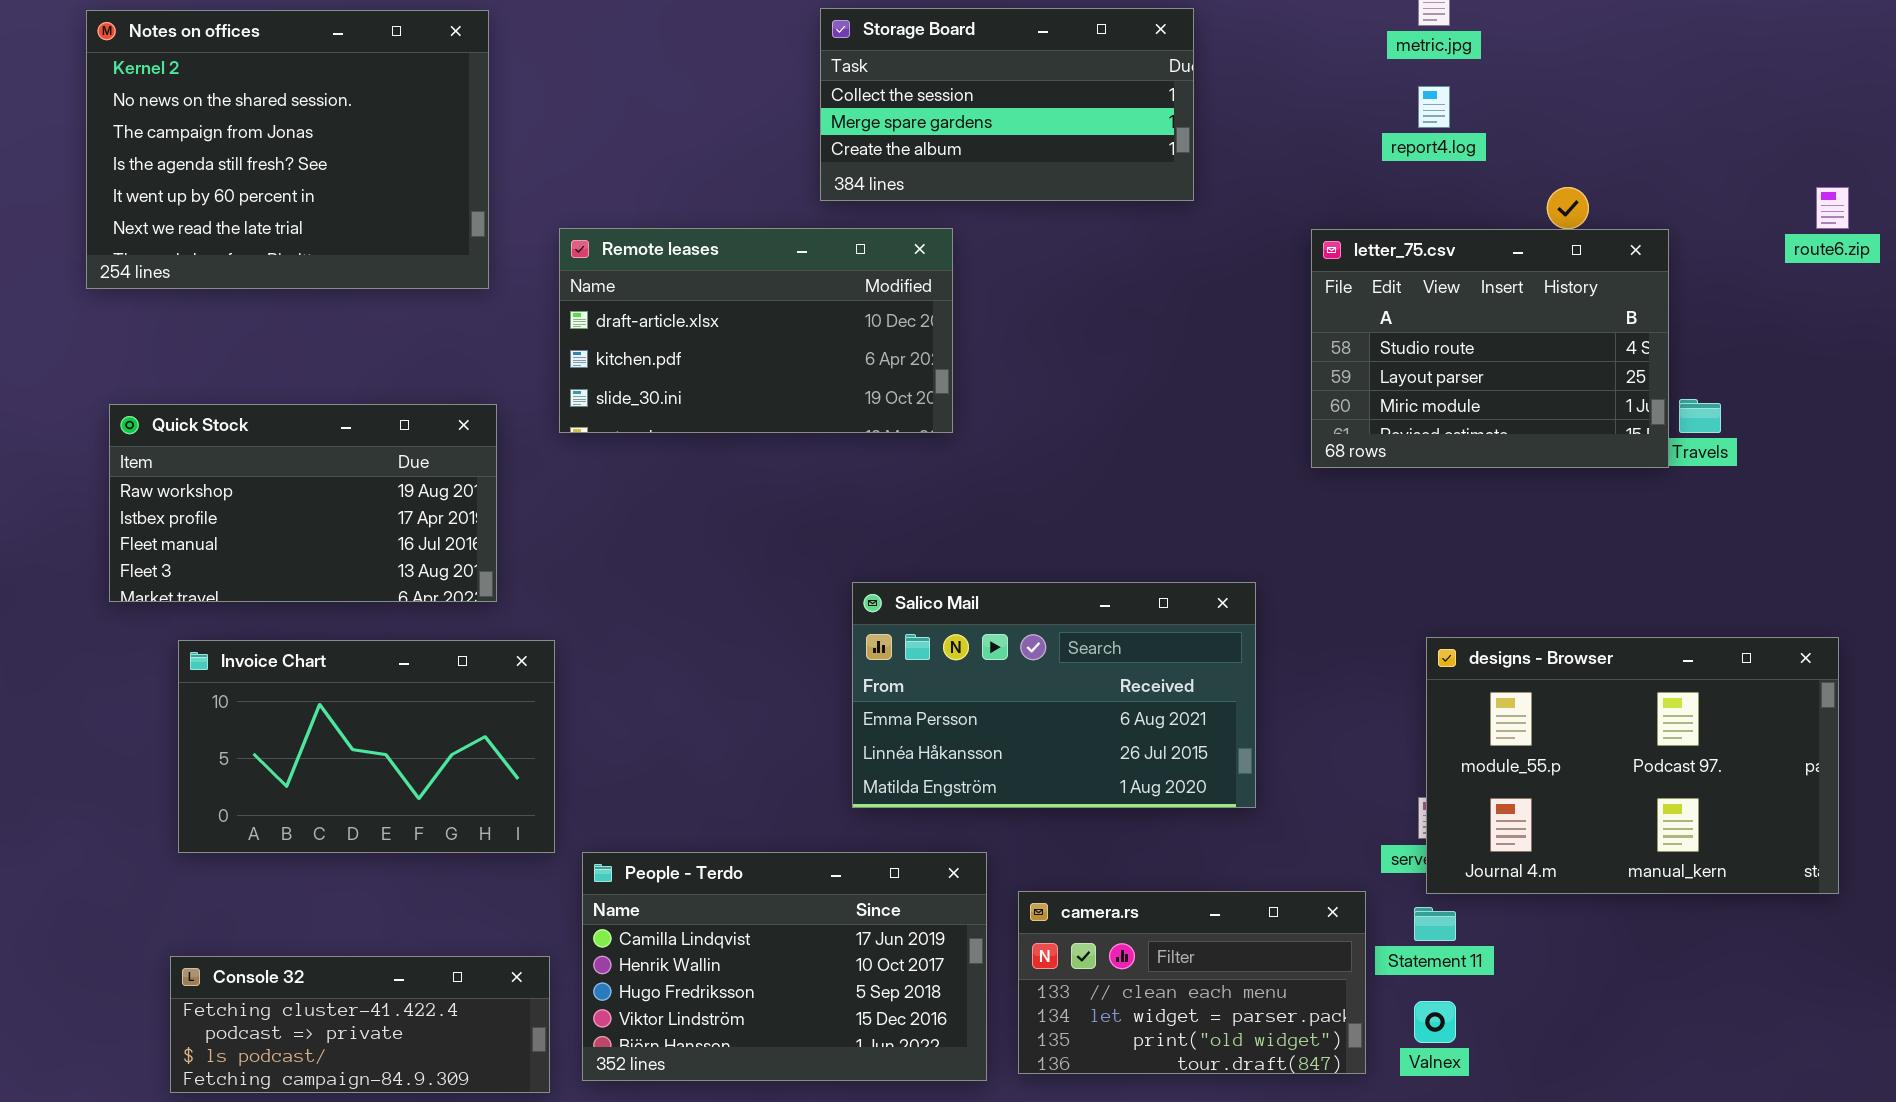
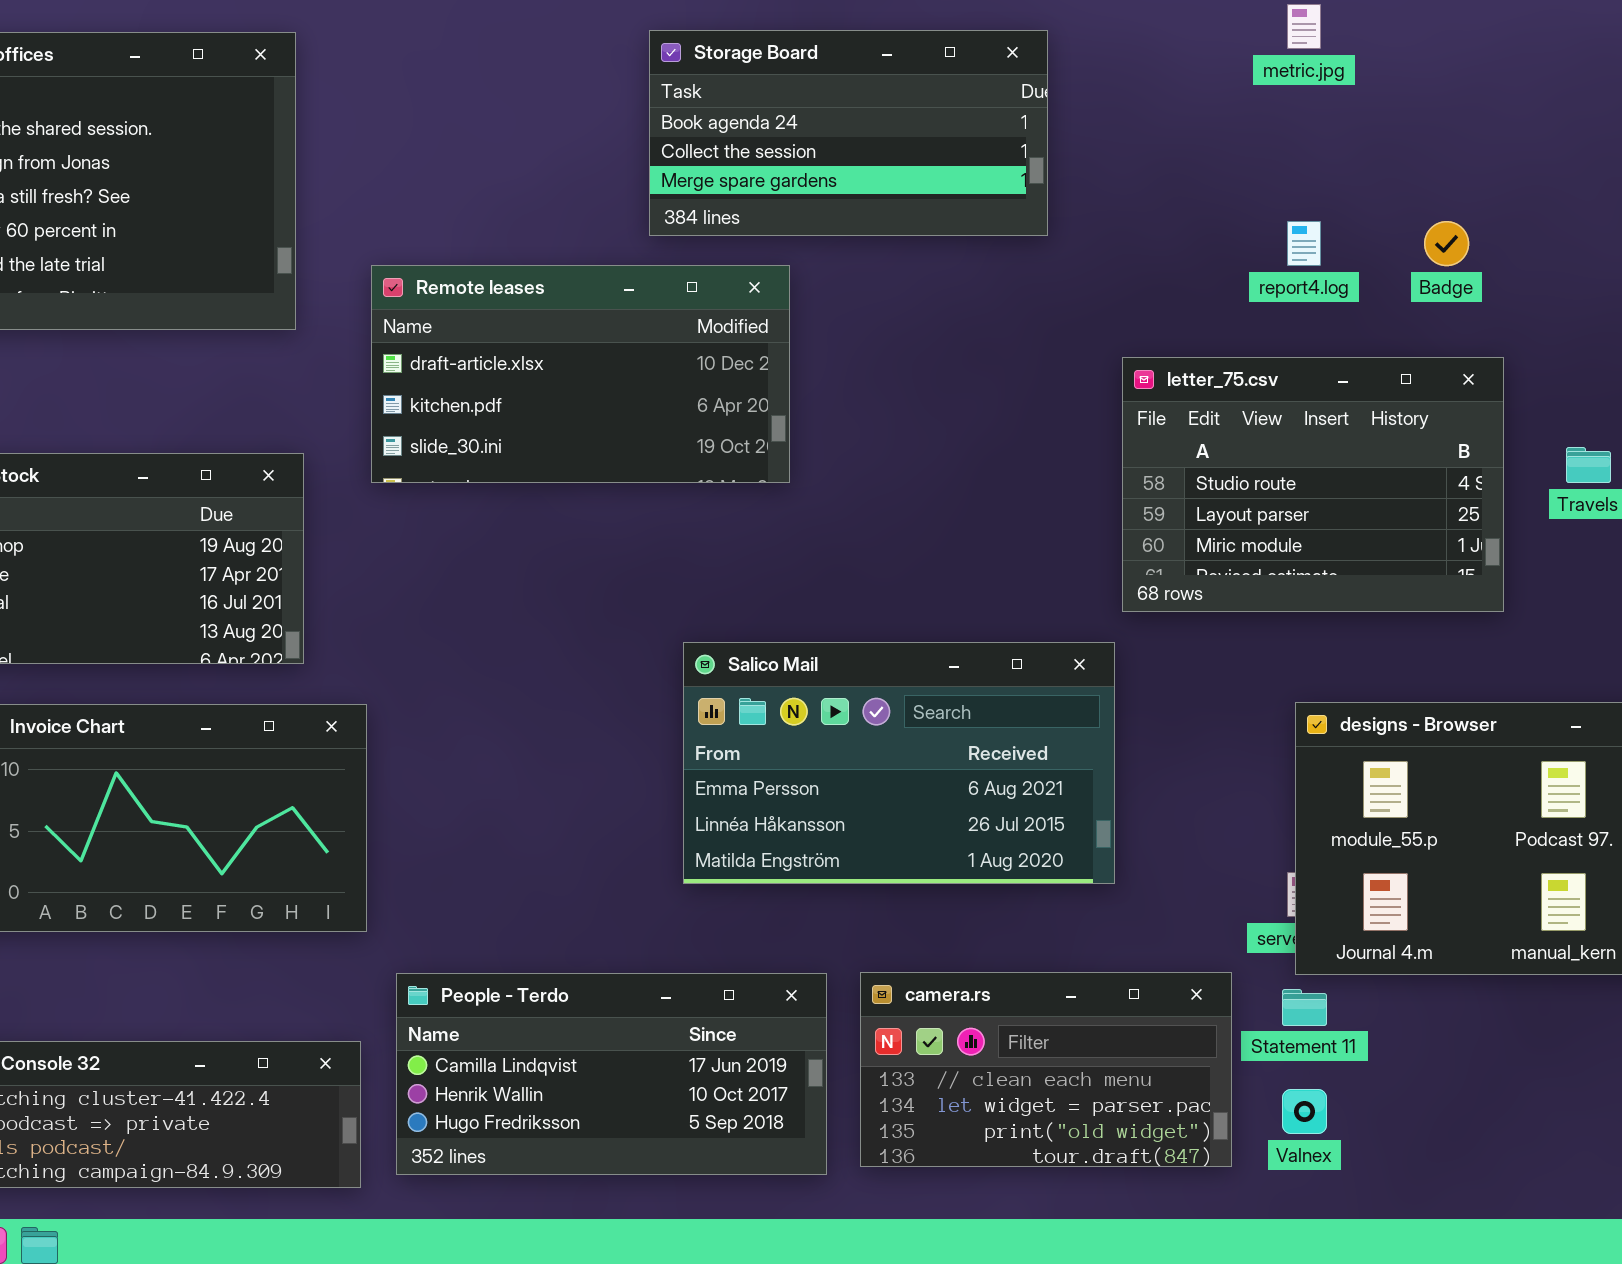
Storage Board: [820,8,1194,201] -> [649,30,1048,236], scrolled up 1 row
report4.log: [1418,86,1450,128] -> [1287,221,1321,266], moved
letter_75.csv: [1311,229,1669,468] -> [1122,357,1504,612], moved
People - Terdo: [582,852,987,1081] -> [396,973,827,1175], resized

